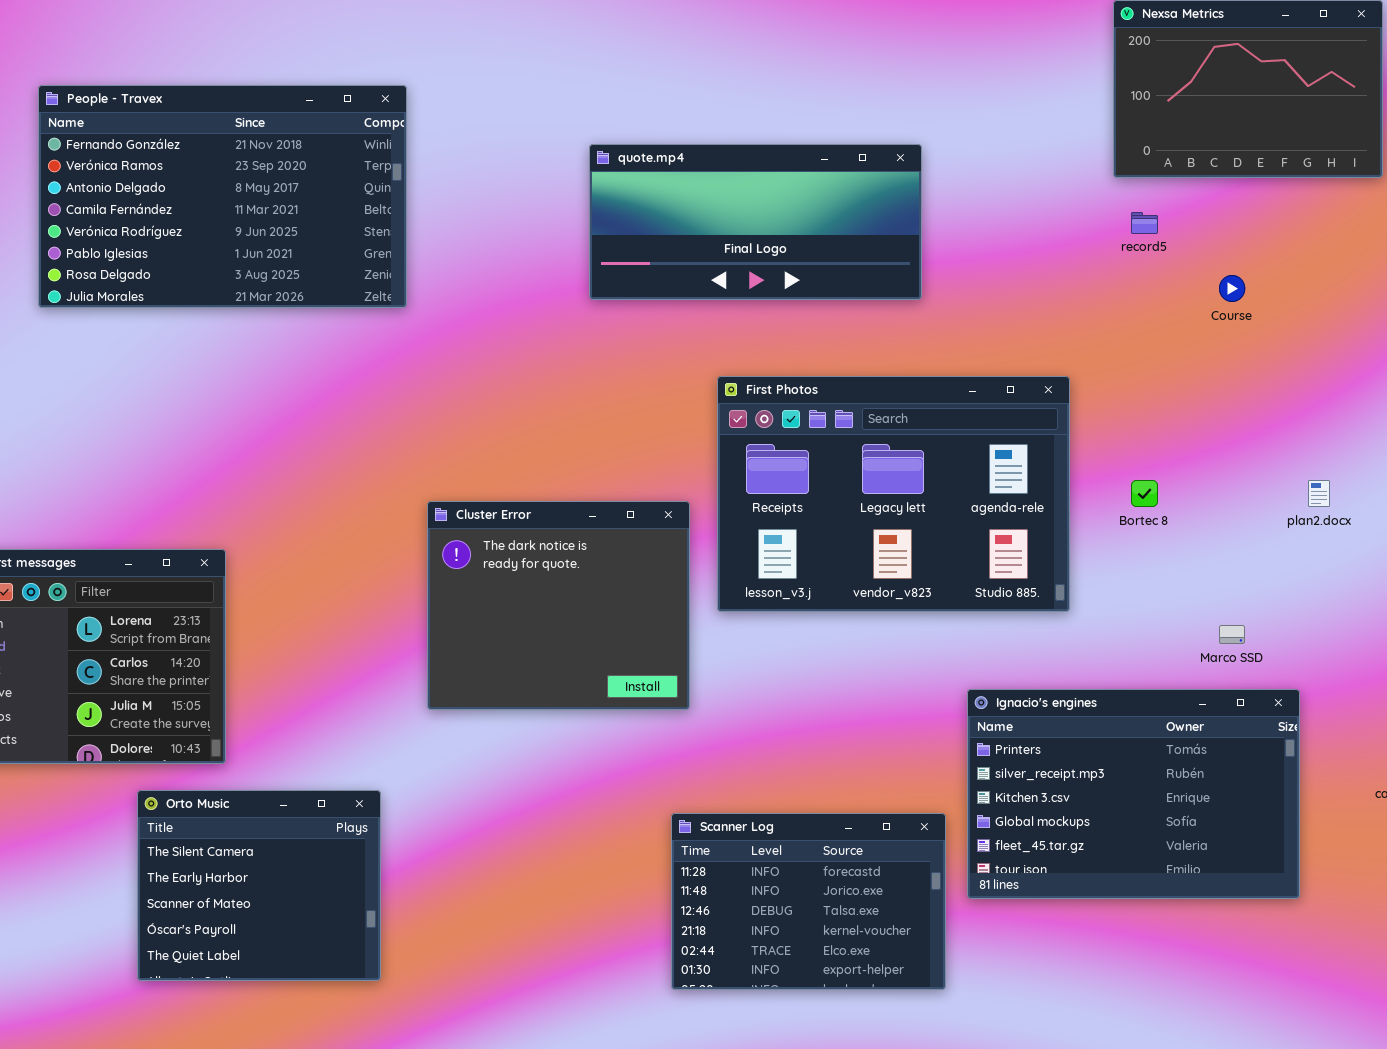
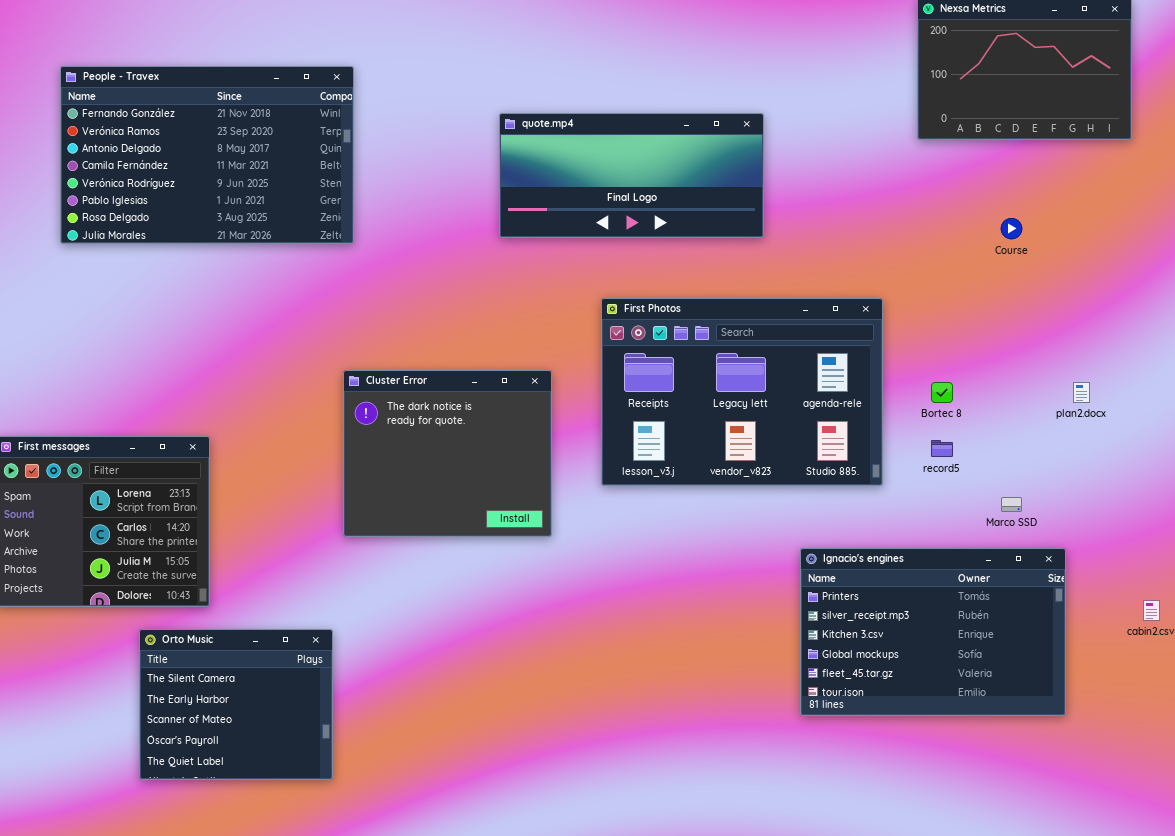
record5: [1131,212,1158,234] -> [931,440,953,457], moved
Cluster Error: [427,501,690,710] -> [343,370,552,537], moved
Scanner Log: [671,813,946,990] -> none, closed

